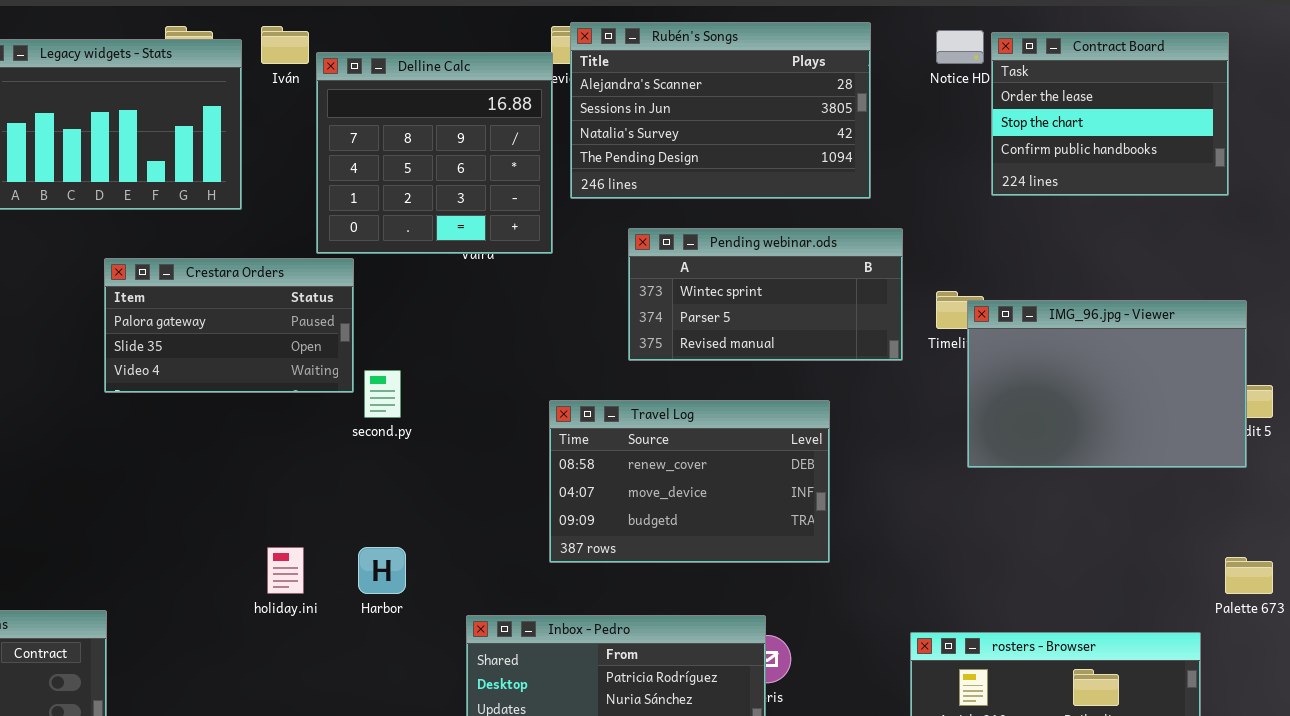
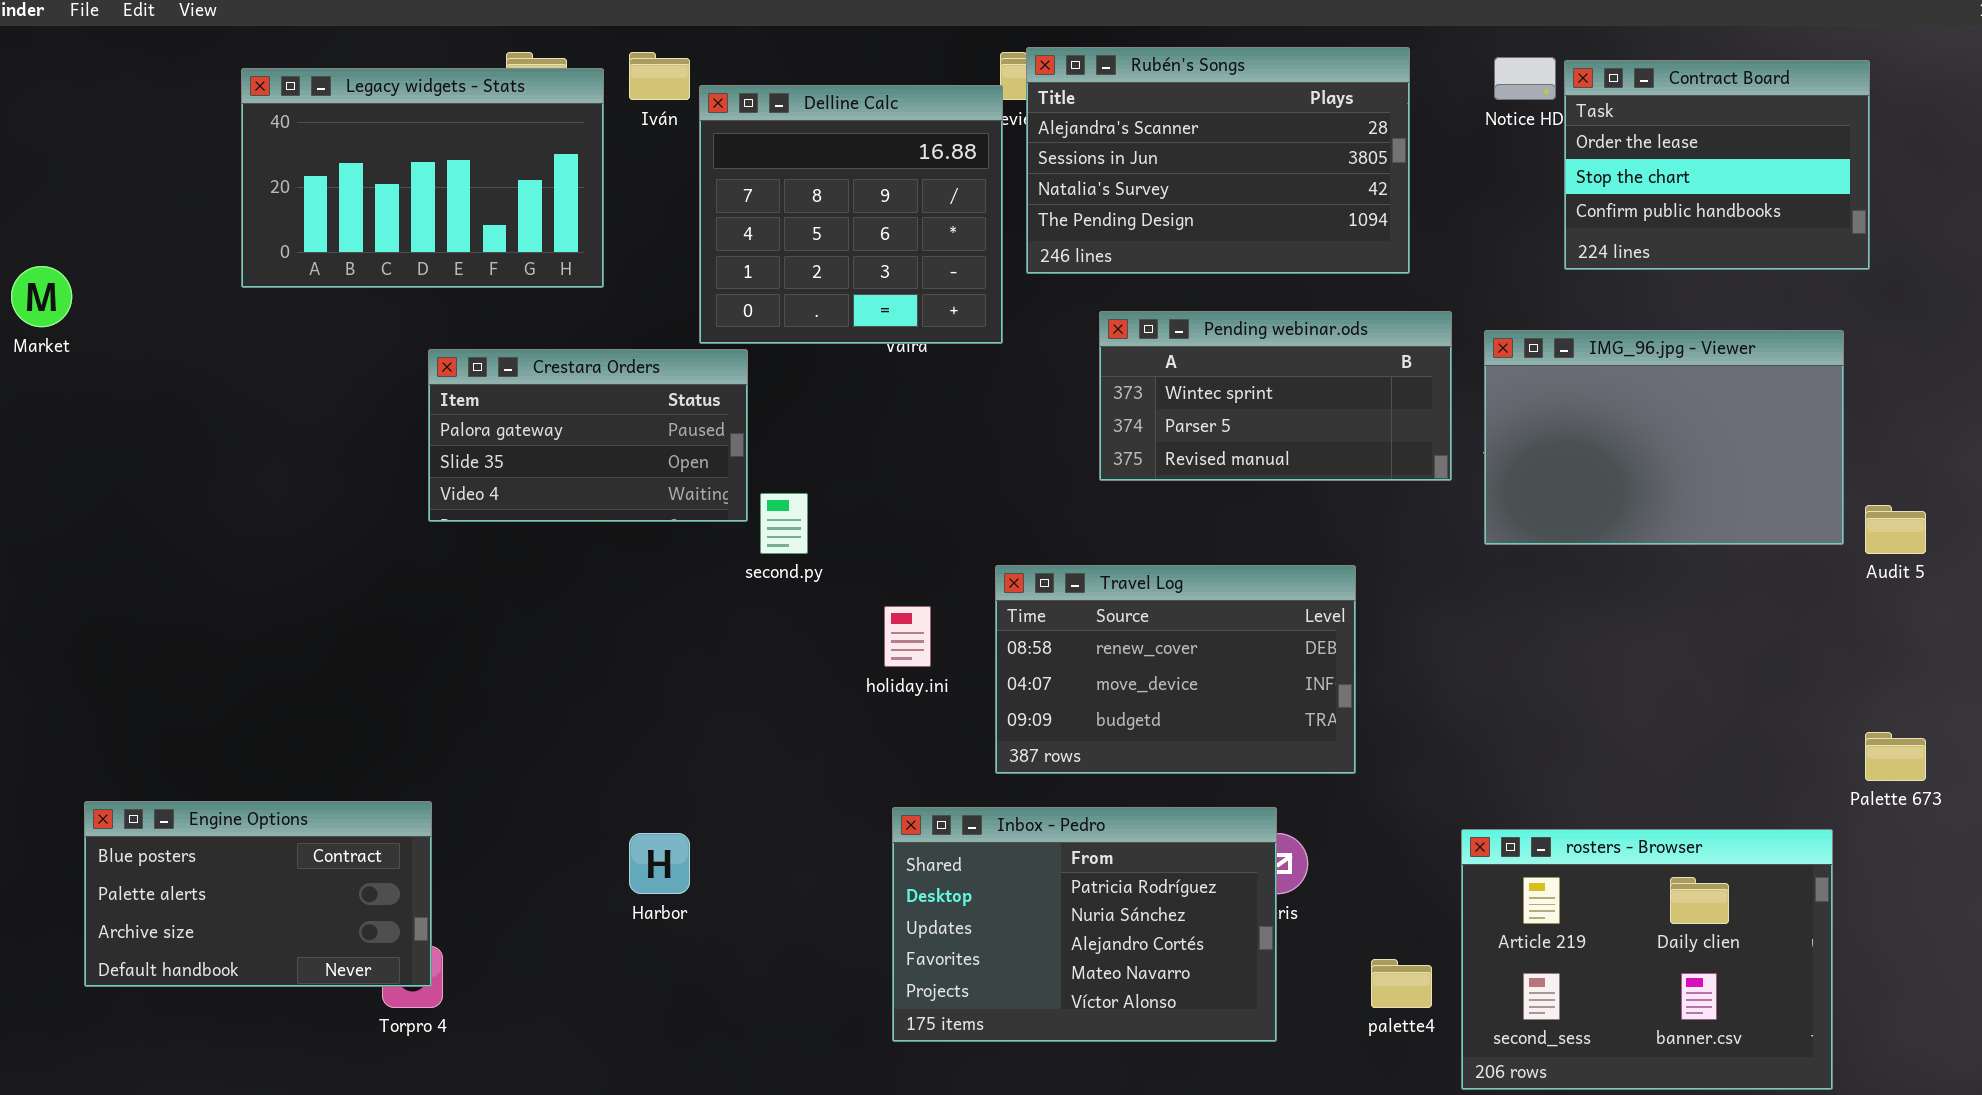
IMG_96.jpg - Viewer: [967,300,1247,468] -> [1484,330,1844,545], moved
Travel Log: [549,400,830,563] -> [995,565,1356,774], moved
holiday.ini: [267,547,304,594] -> [884,606,931,667], moved
Harbor: [358,547,406,594] -> [629,833,690,894], moved

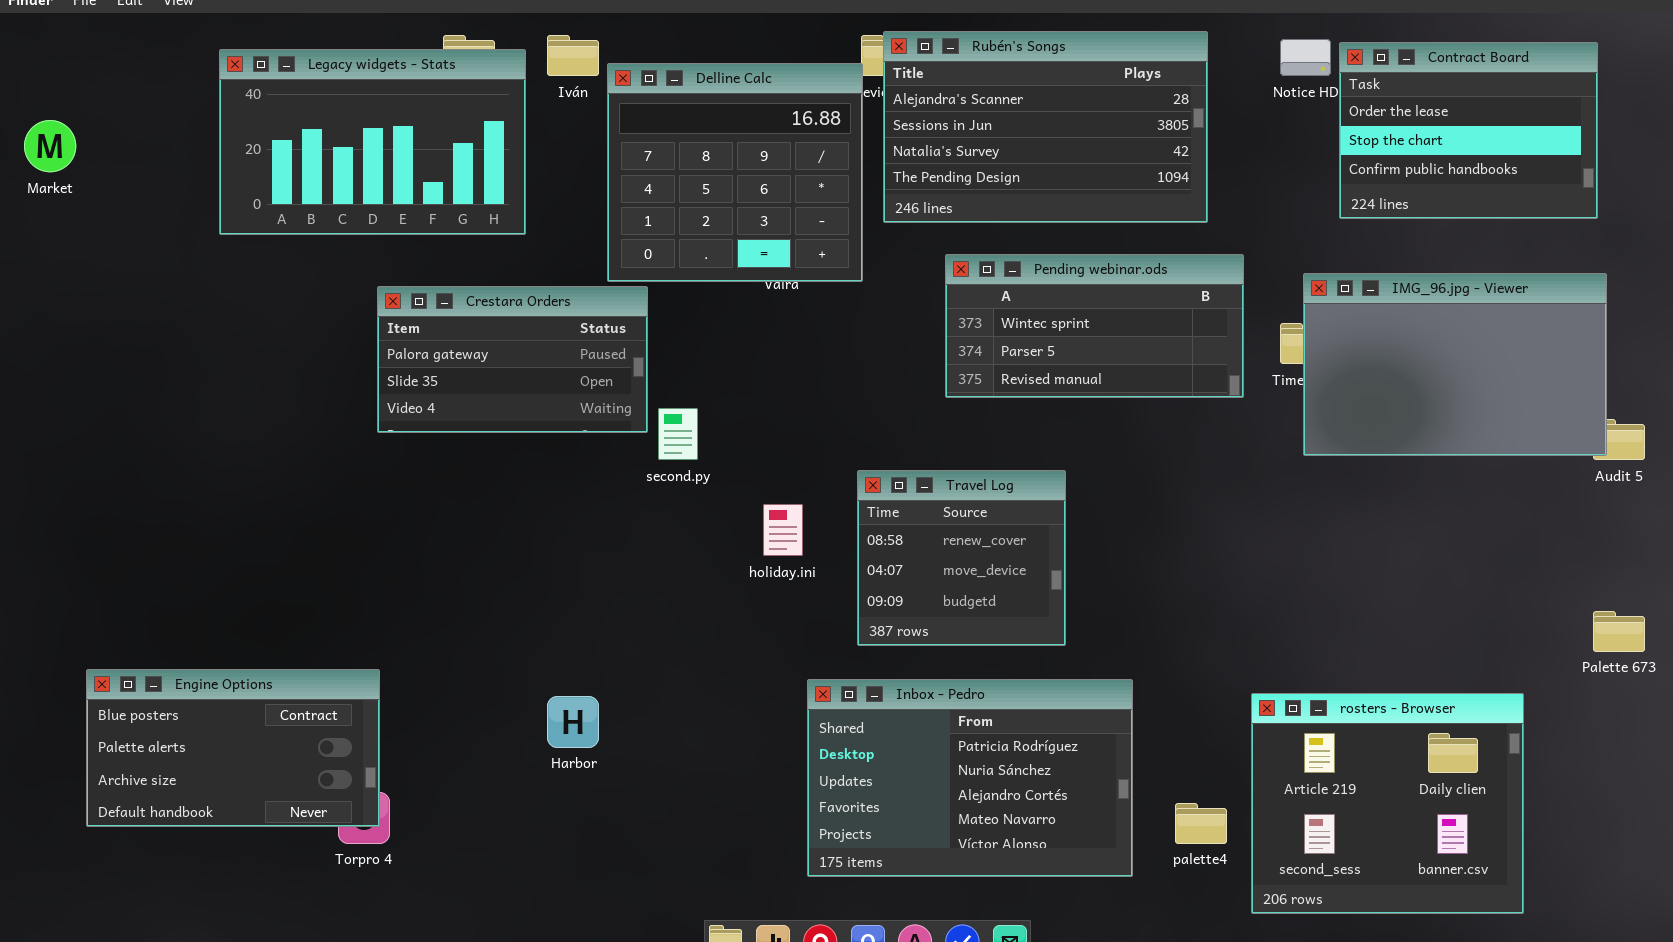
Market: [11,266,72,327] -> [24,120,76,172], moved
IMG_96.jpg - Viewer: [1484,330,1844,545] -> [1303,273,1607,456], moved
Travel Log: [995,565,1356,774] -> [857,470,1066,646], resized
Inbox - Pedro: [892,807,1277,1042] -> [807,679,1133,877], moved
rosters - Browser: [1461,829,1833,1090] -> [1251,693,1524,914], resized

